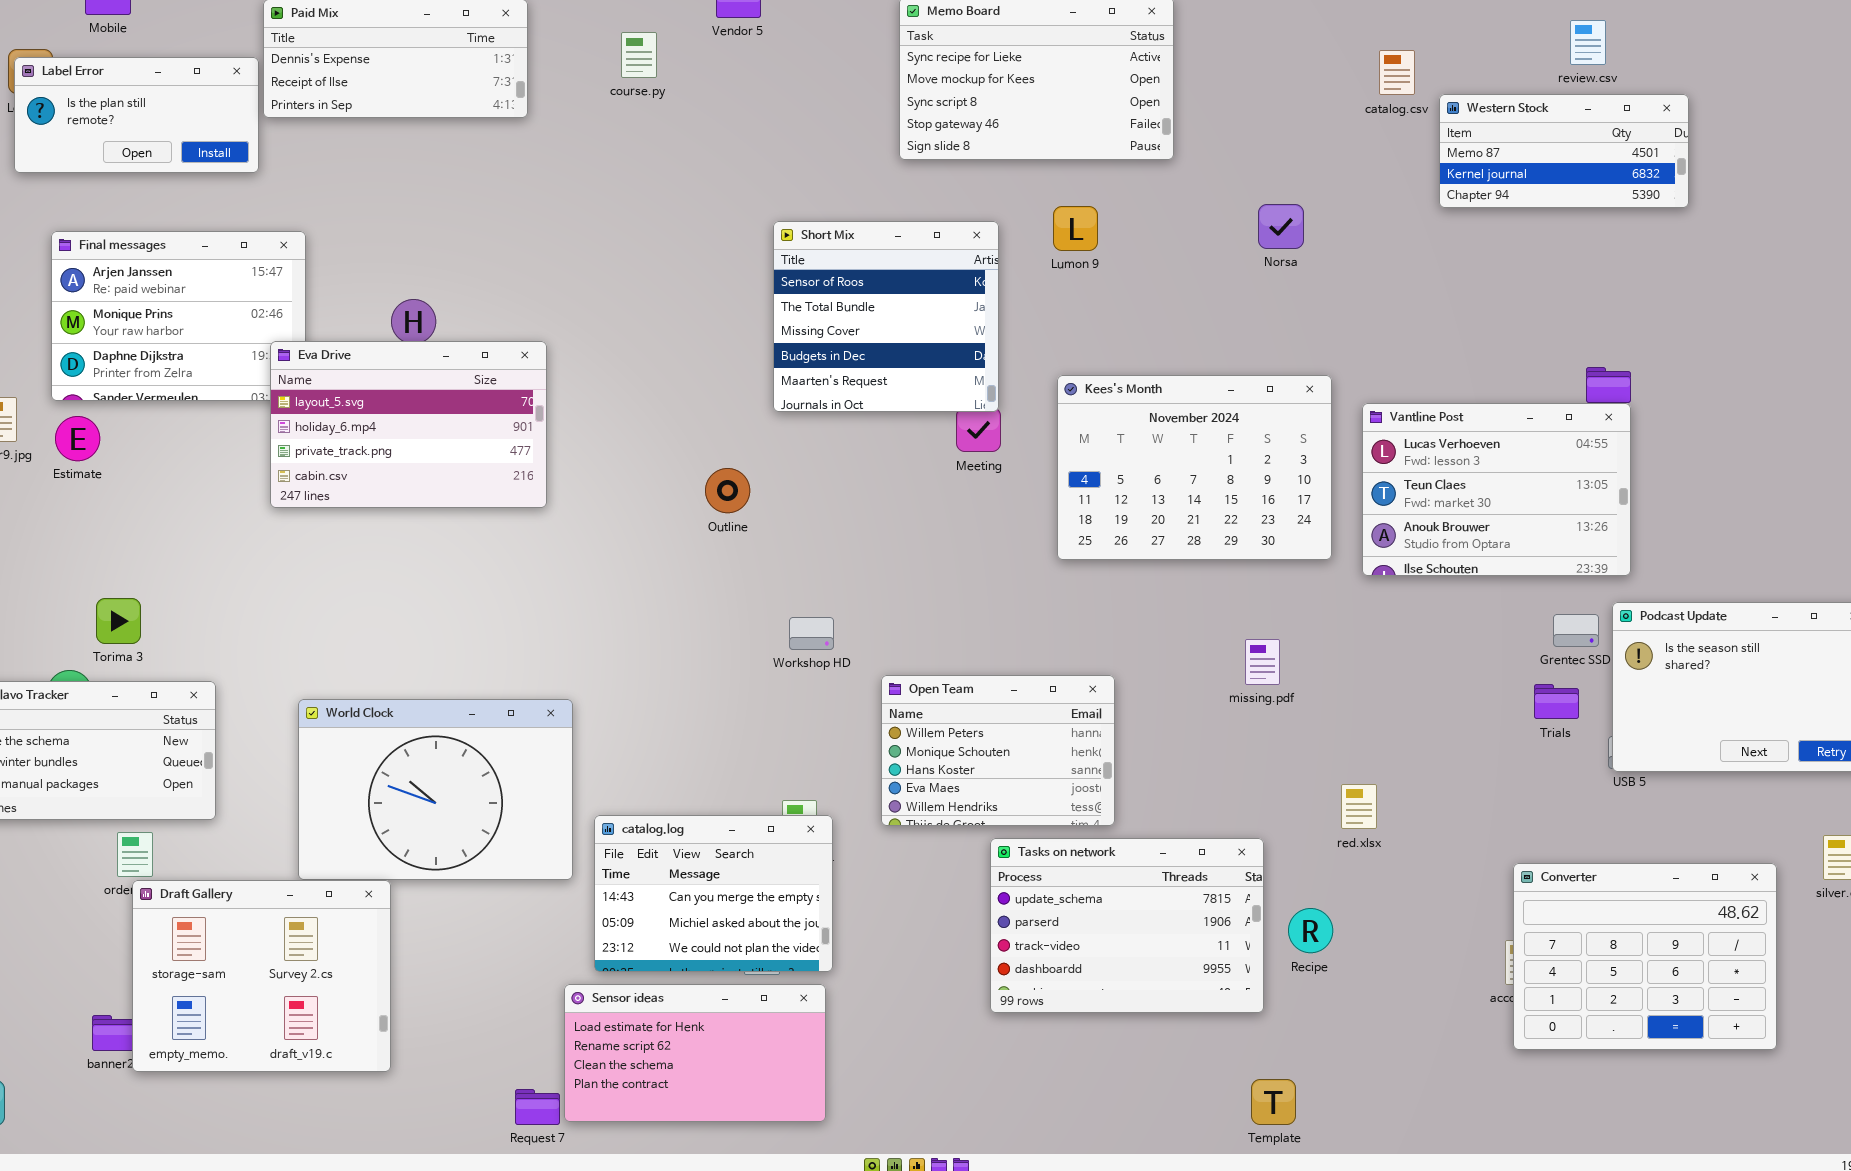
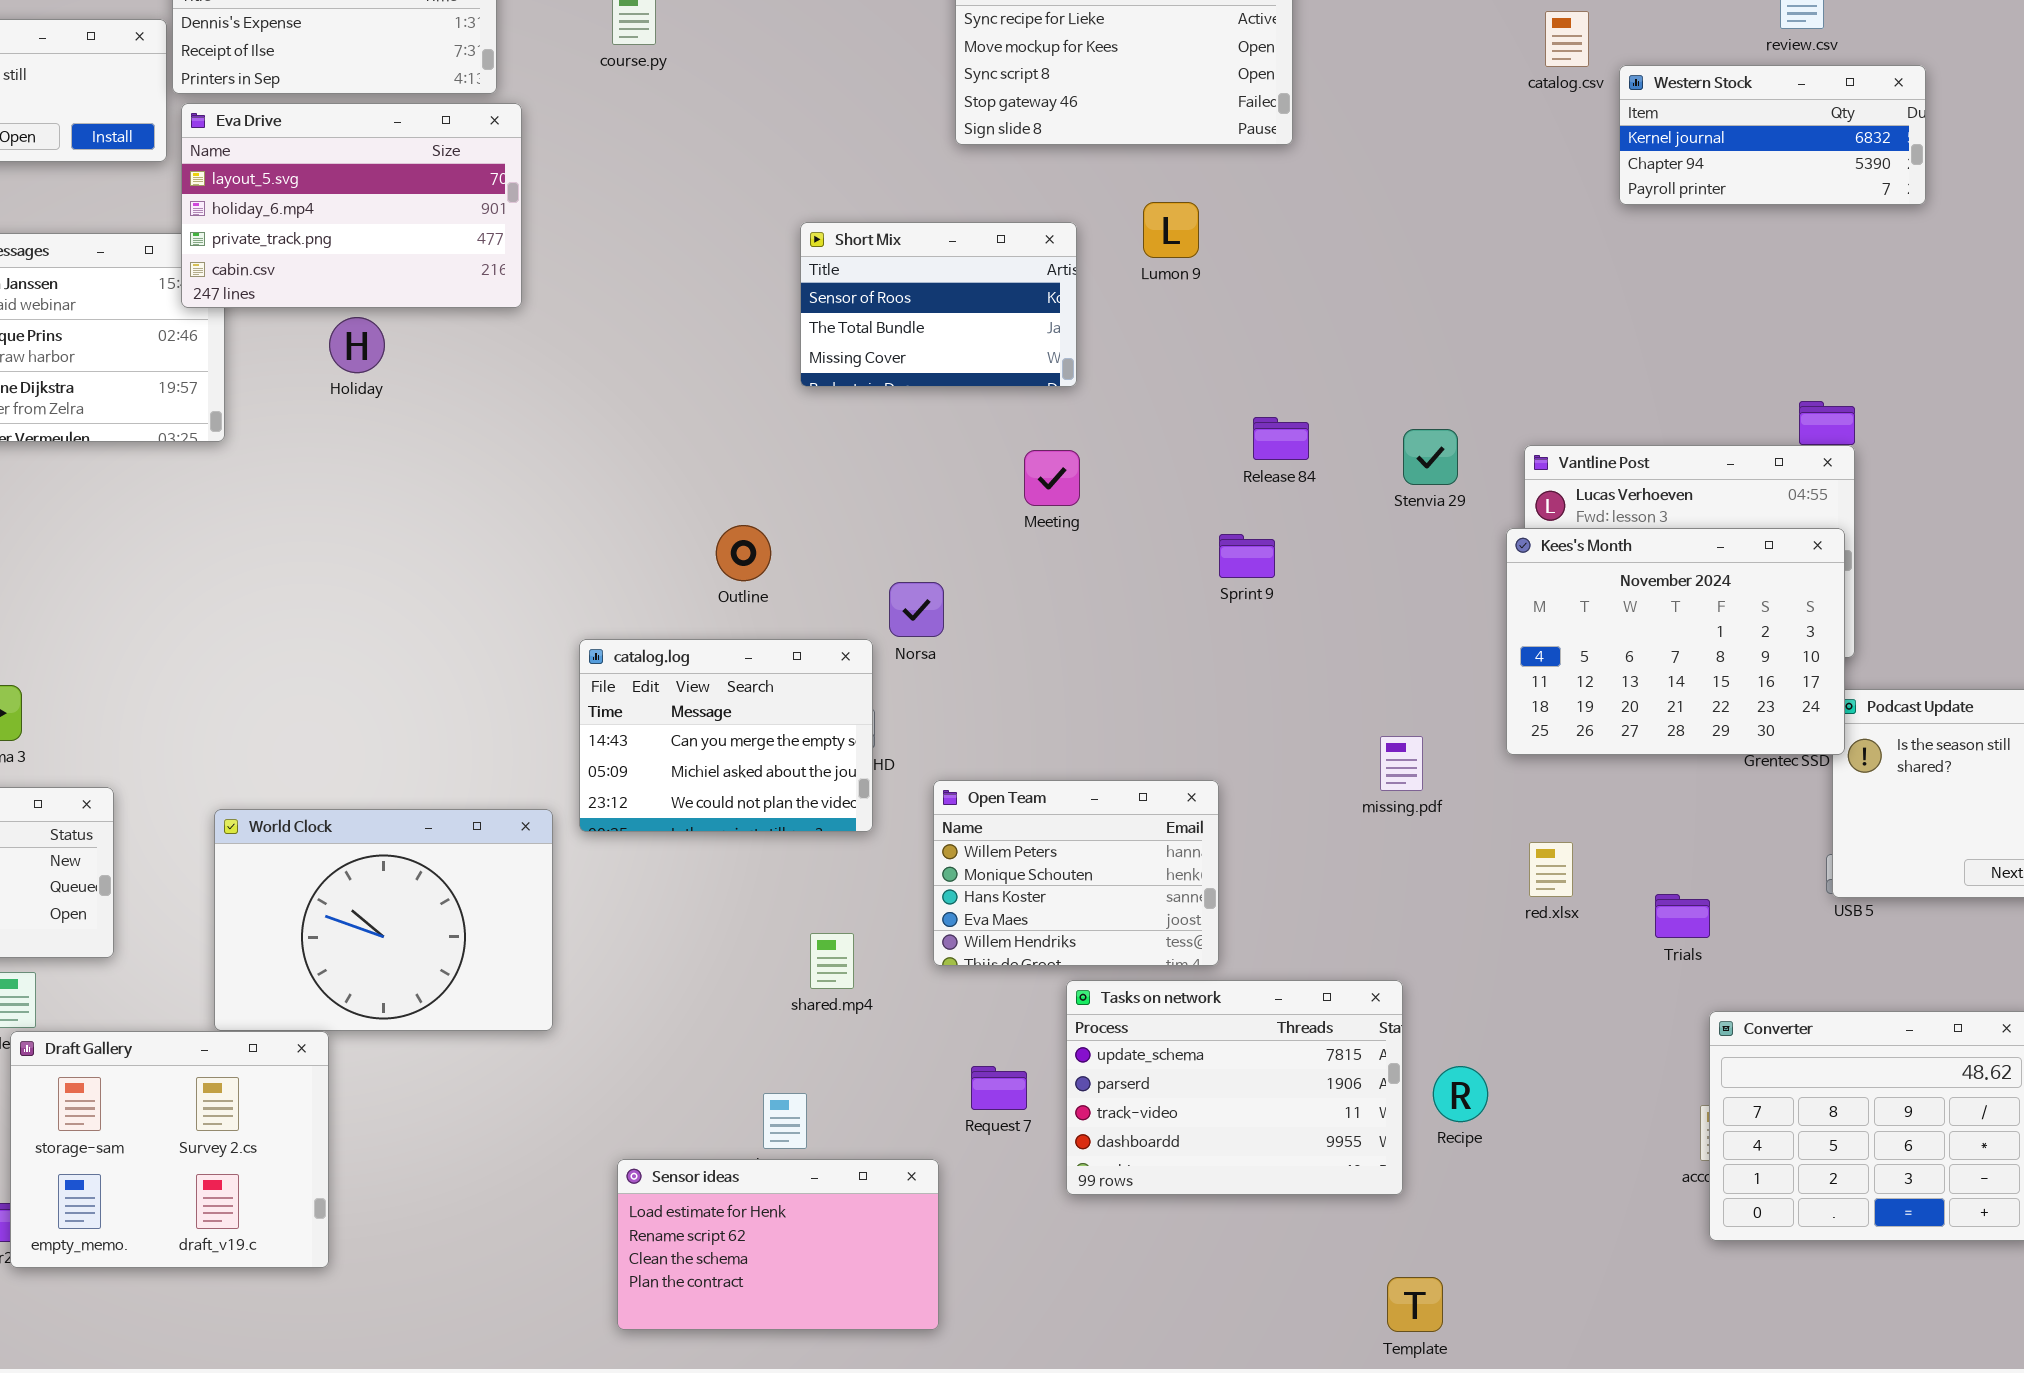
Western Stock: [1439,94,1689,208] -> [1619,65,1926,205], scrolled down 1 row
Norsa: [1258,204,1304,249] -> [889,582,944,637], moved
Short Mix: [773,221,999,412] -> [800,222,1077,387], resized
Eva Drive: [270,341,547,508] -> [181,103,522,308], moved
Kees's Month: [1057,375,1332,560] -> [1506,528,1845,755], moved
Trials: [1534,684,1579,719] -> [1655,894,1710,938], moved
red.xlsx: [1341,784,1377,829] -> [1529,842,1573,897], moved
catalog.log: [594,815,833,972] -> [579,639,873,832], moved
Sensor ideas: [564,984,826,1122] -> [617,1159,939,1330], moved
Request 7: [515,1089,560,1125] -> [971,1066,1027,1110], moved

